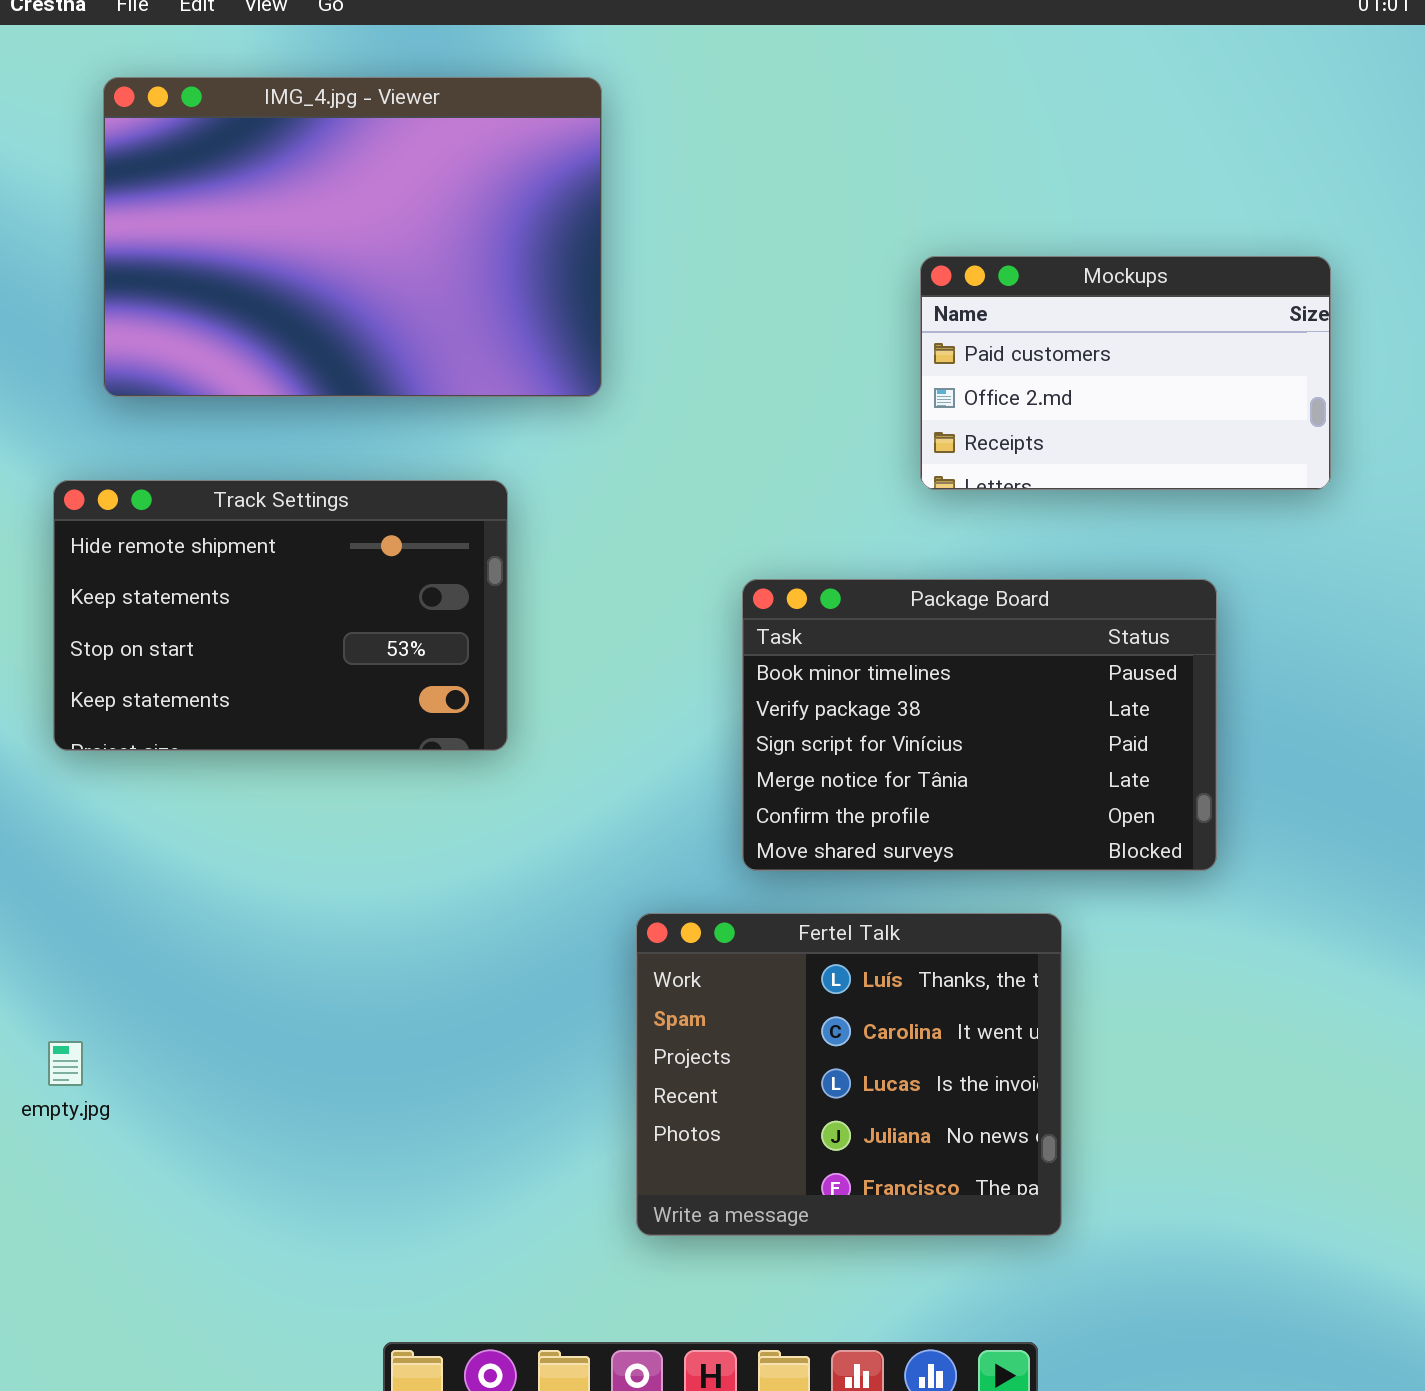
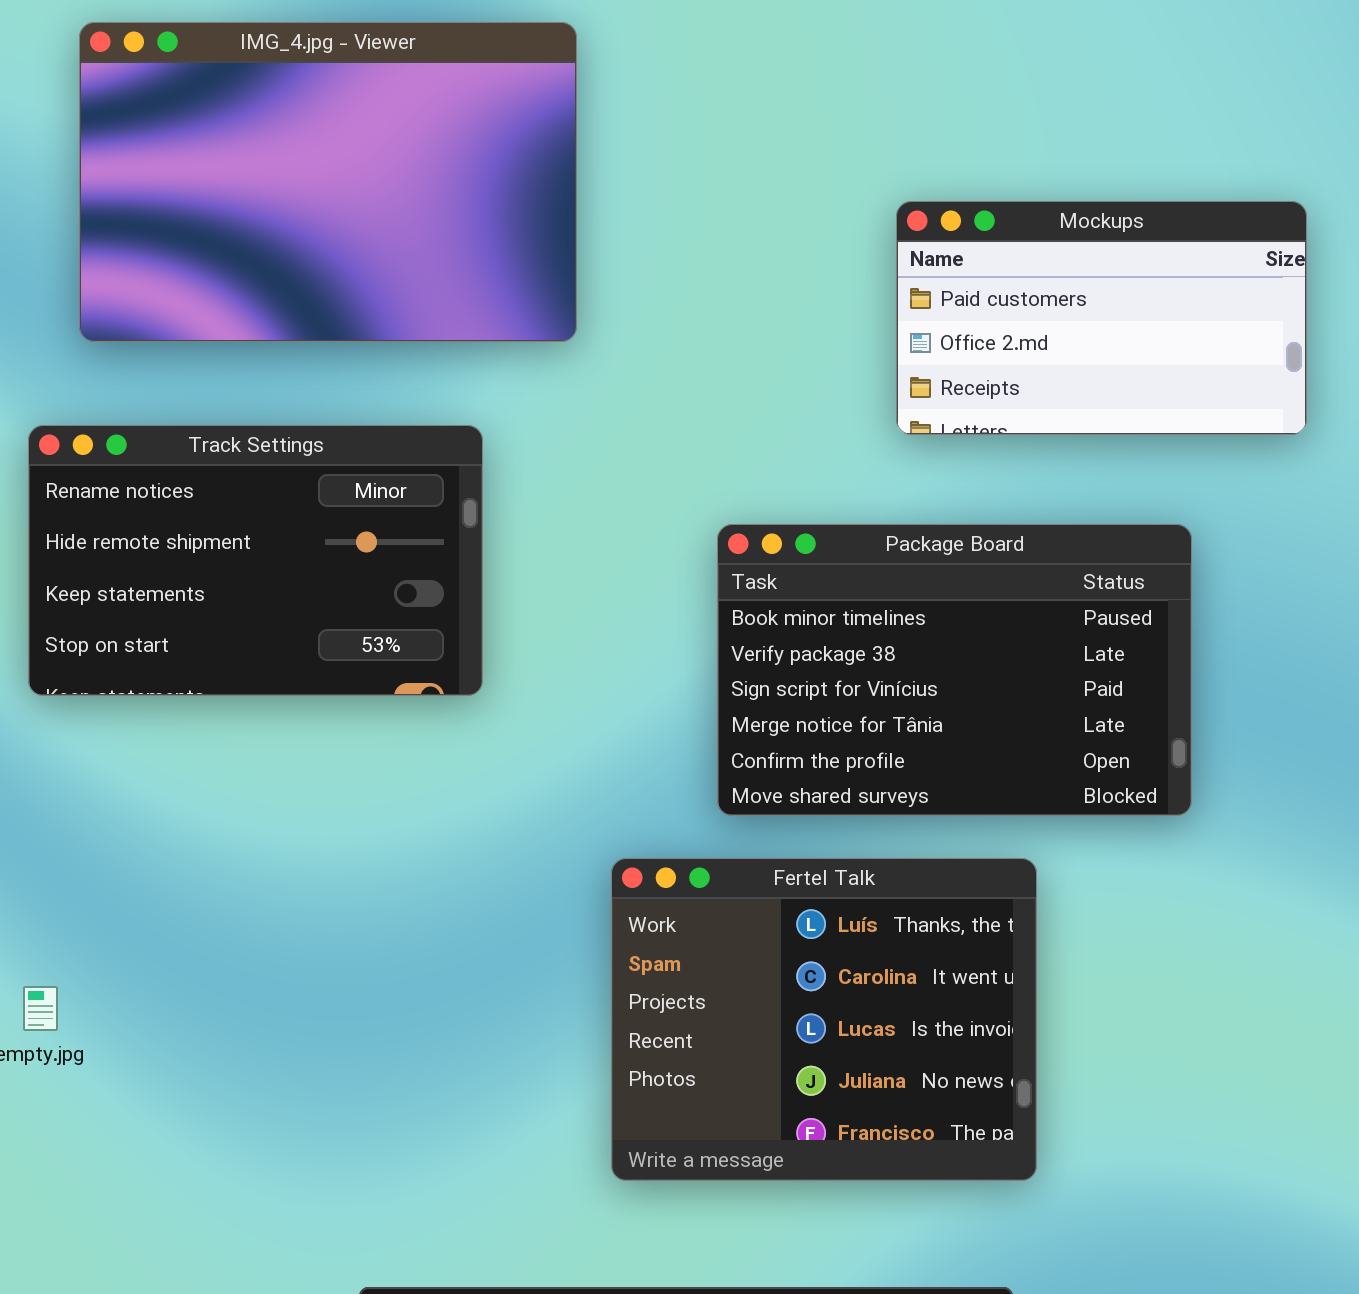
Track Settings: [53,480,508,751] -> [28,425,483,696], scrolled up 1 row

